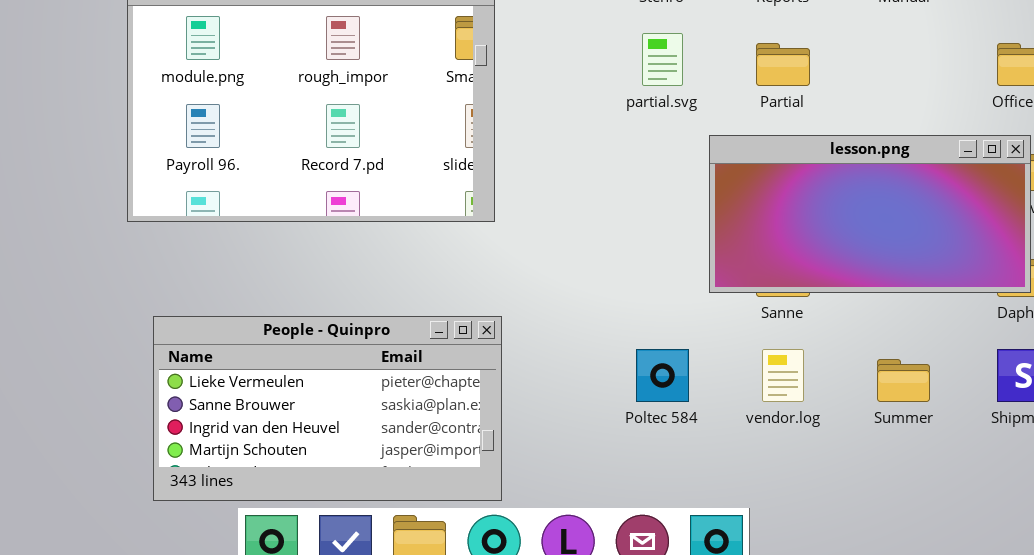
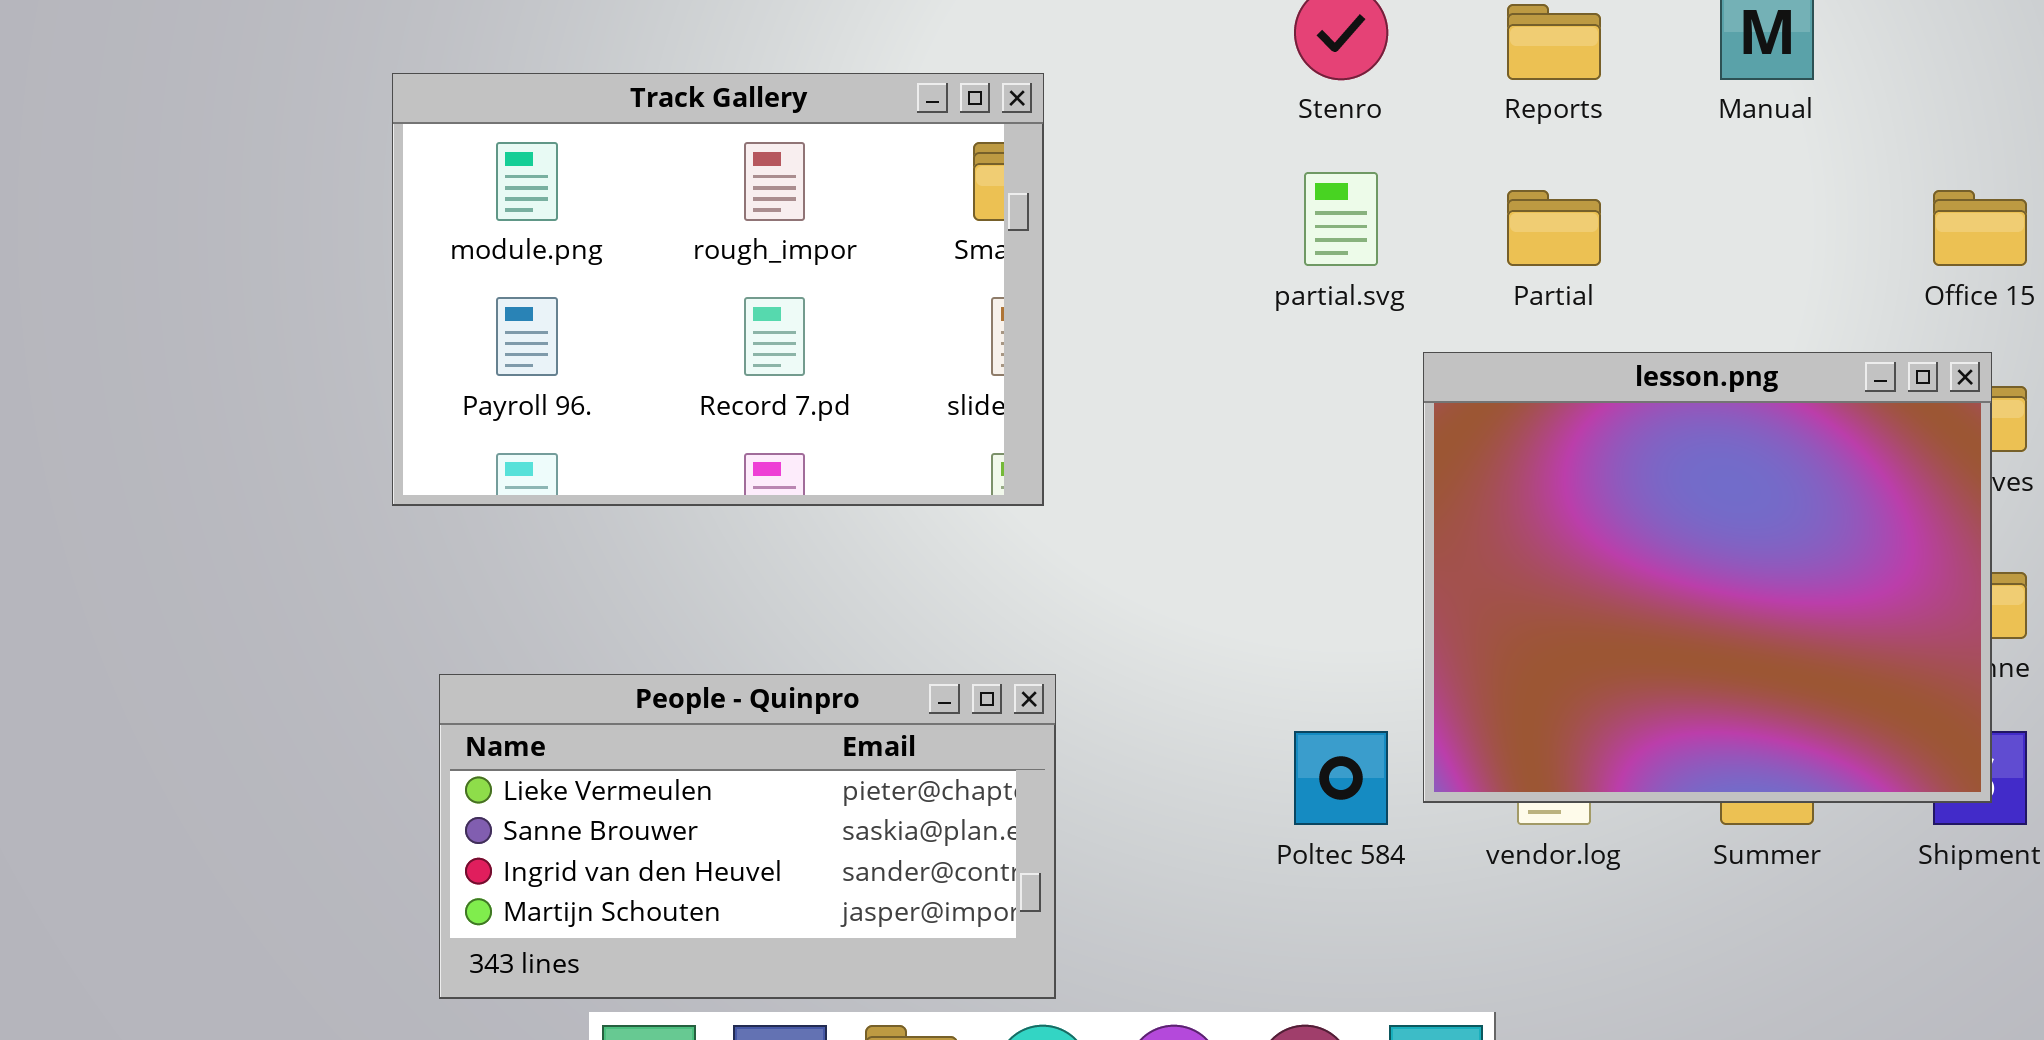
lesson.png: [709,135,1031,293] -> [1423,352,1992,803], resized

